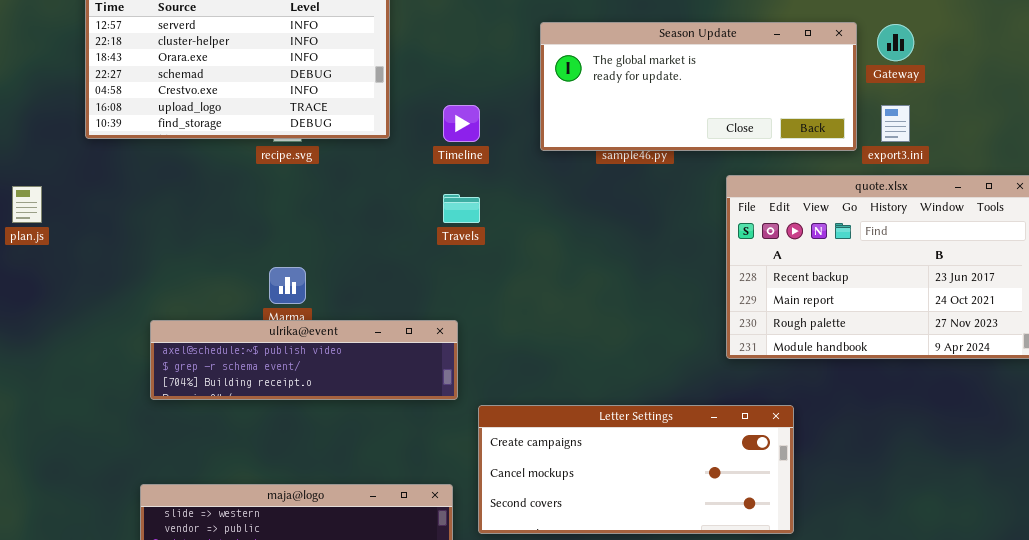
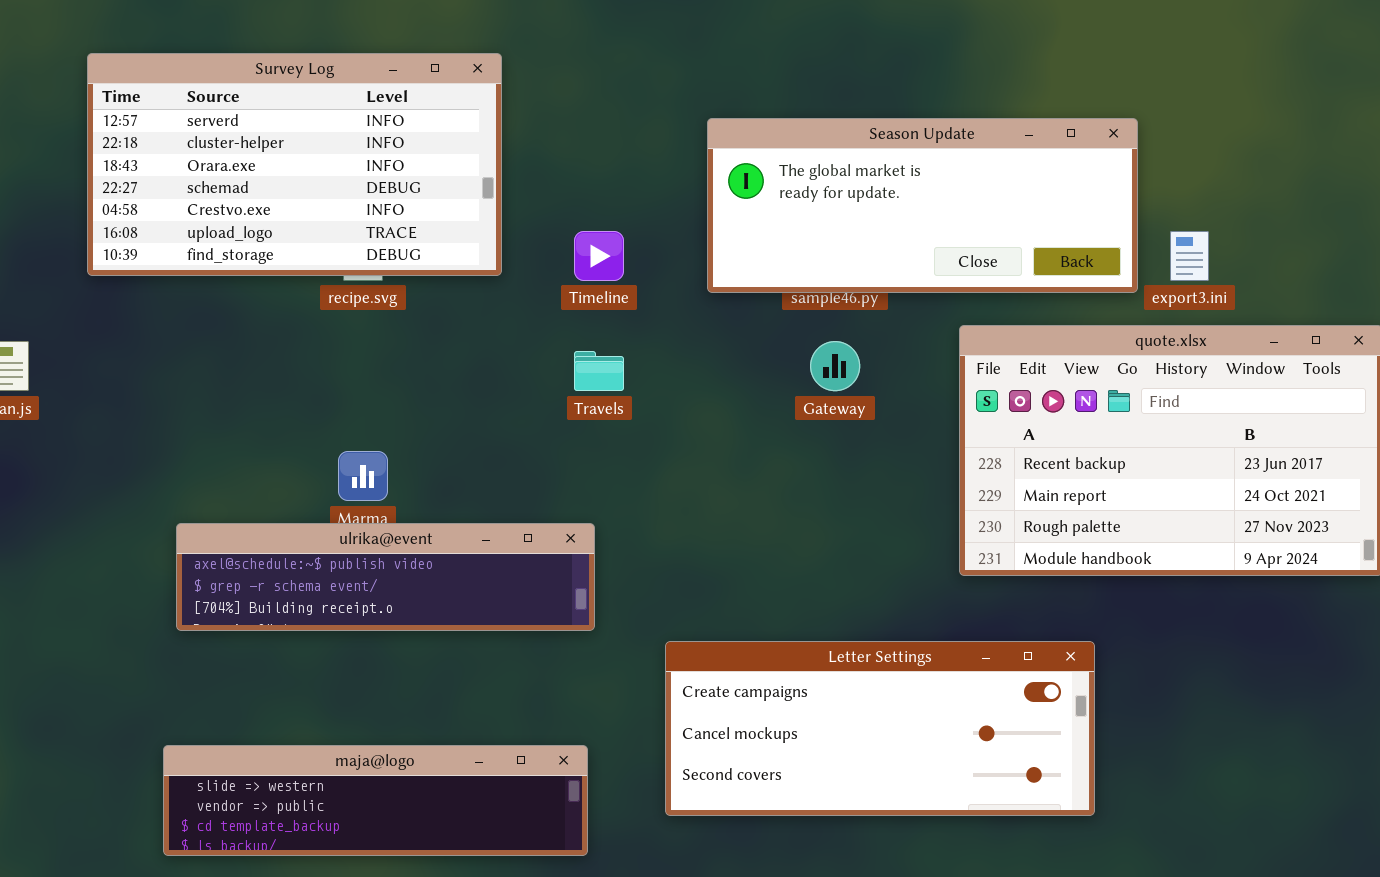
Gateway: [877,24,914,61] -> [810,341,860,391], moved
Letter Settings: [478,405,794,534] -> [665,641,1095,816], moved

